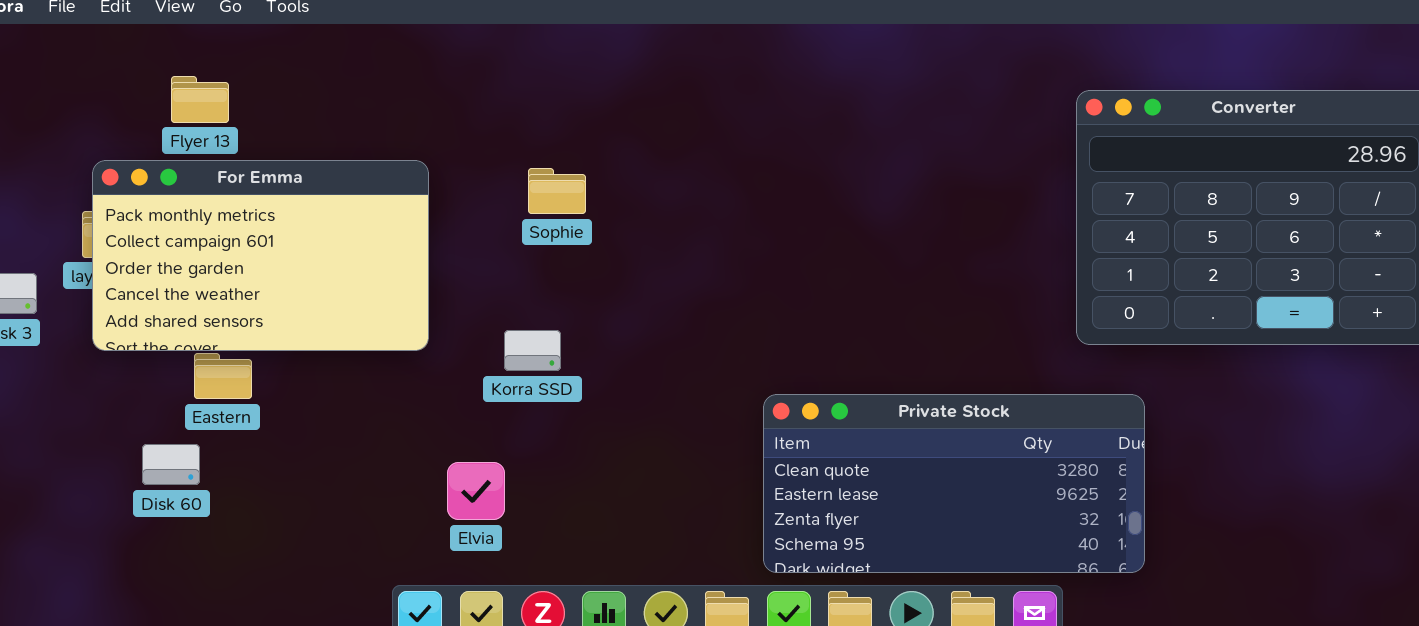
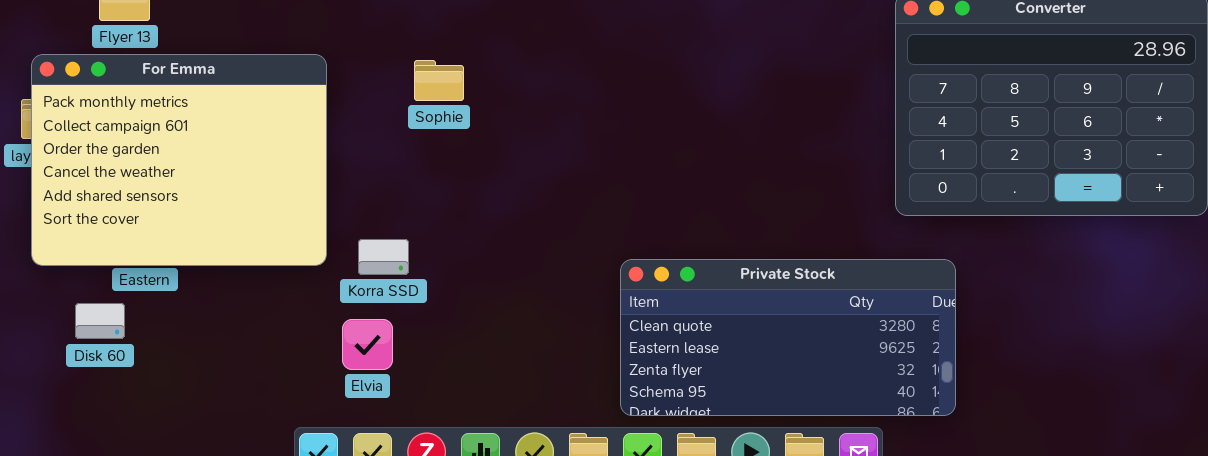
For Emma: [92,160,429,351] -> [31,54,327,266], resized
Korra SSD: [504,330,561,371] -> [358,239,409,275], moved

